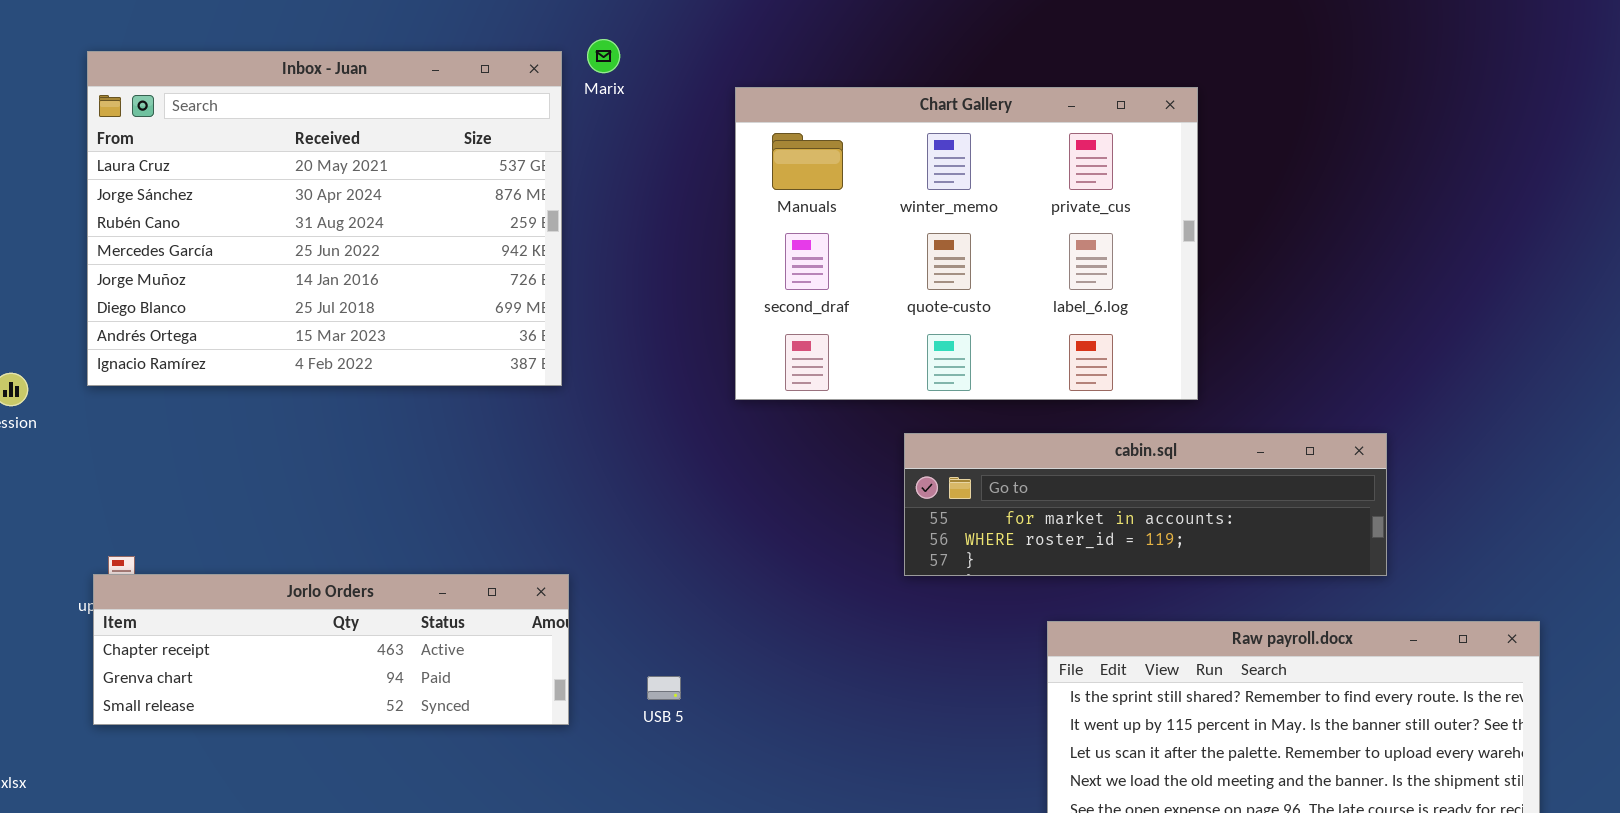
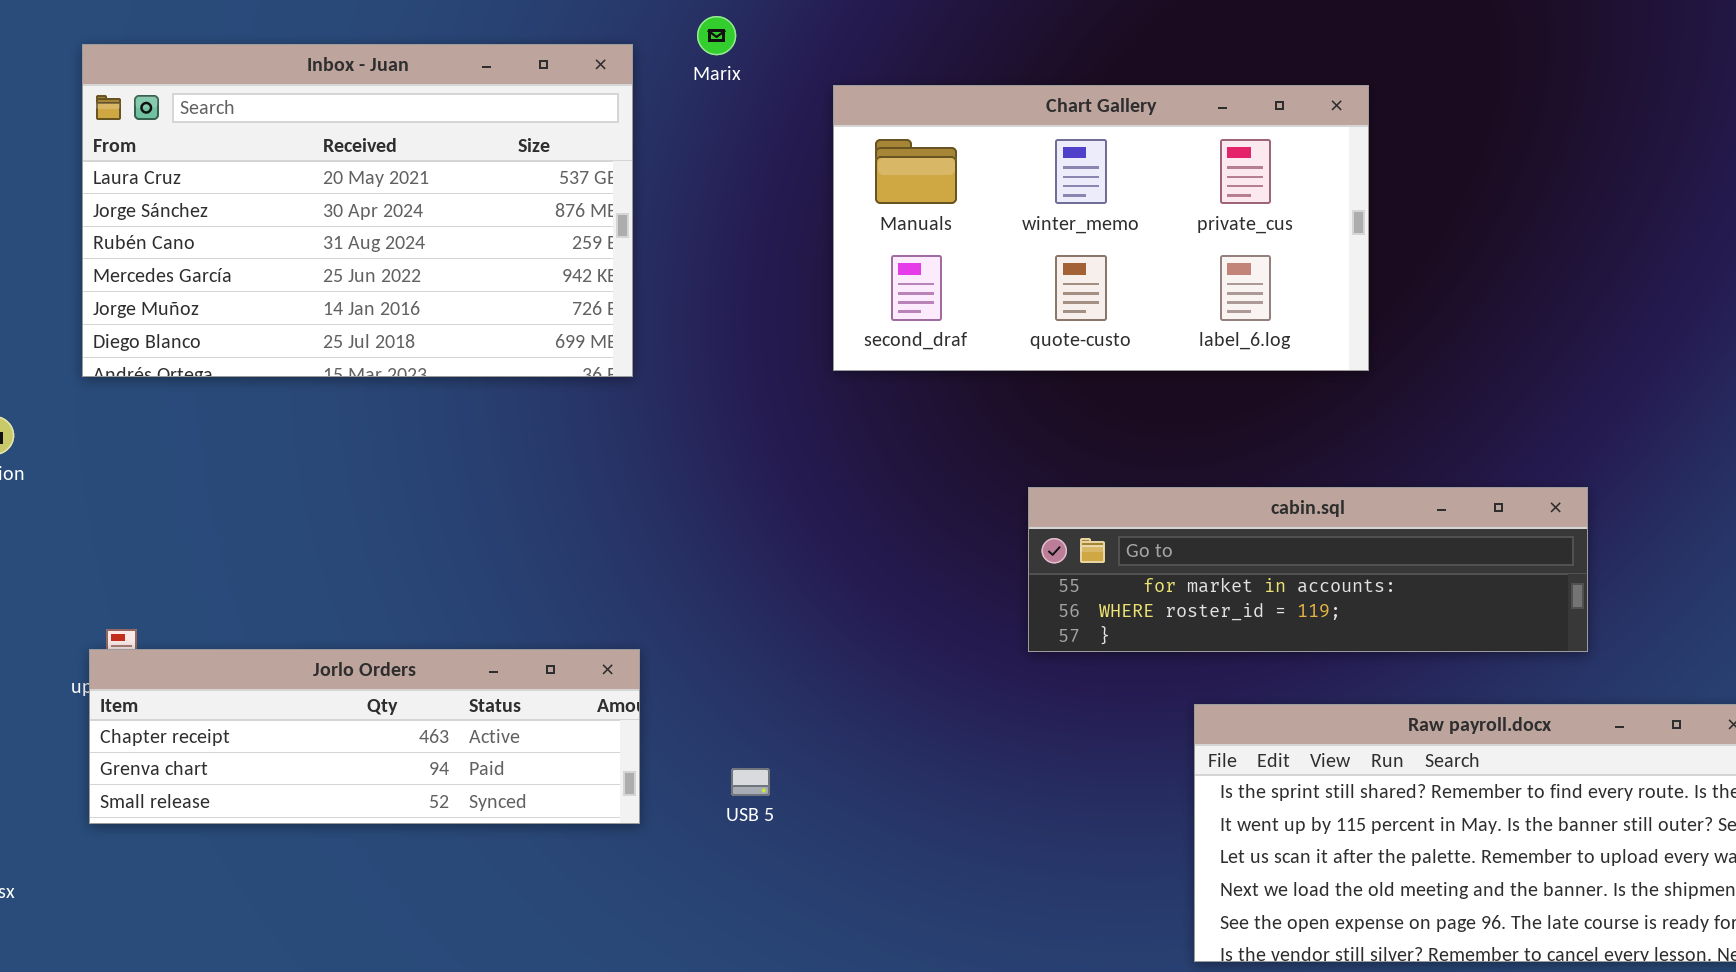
Marix: [587,39,620,73] -> [697,16,736,55], moved
Inbox - Juan: [87,51,562,386] -> [82,44,633,377], resized
Chart Gallery: [735,87,1198,400] -> [833,85,1369,371], resized

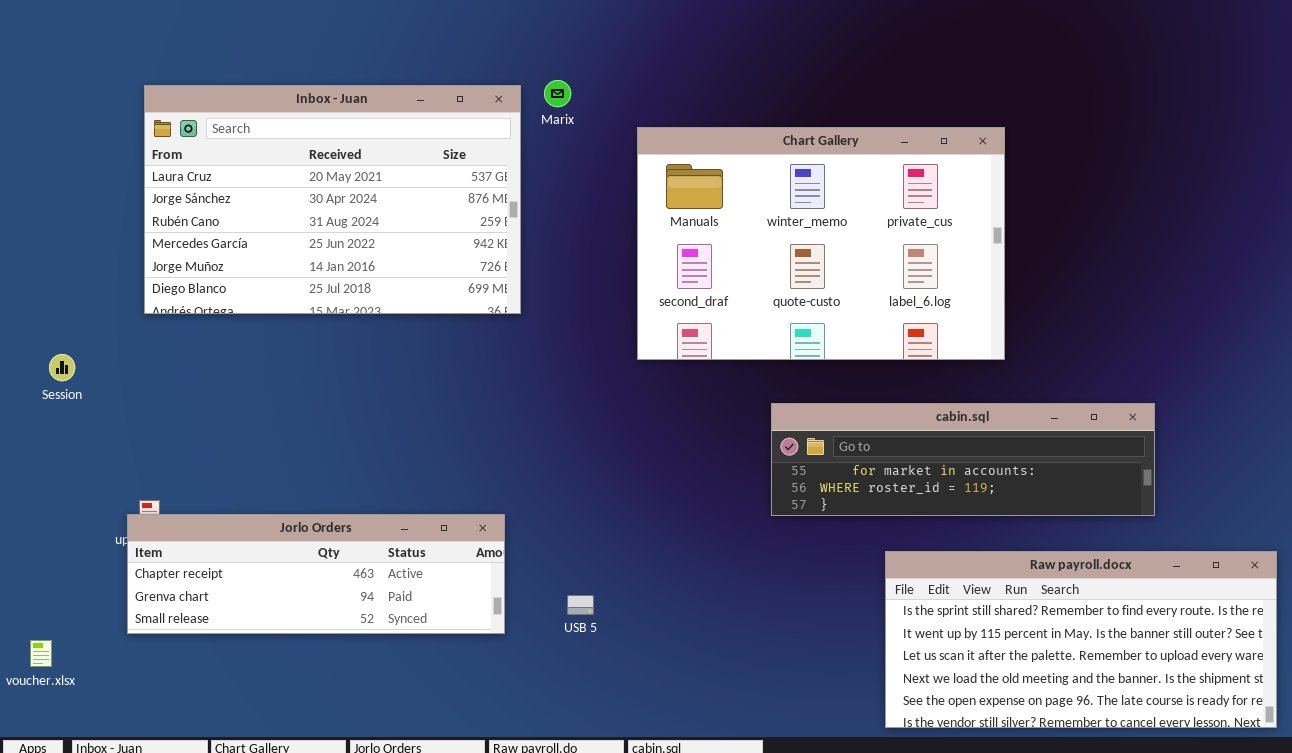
Inbox - Juan: [82,44,633,377] -> [144,85,521,314], moved
Chart Gallery: [833,85,1369,371] -> [637,127,1005,360], resized

